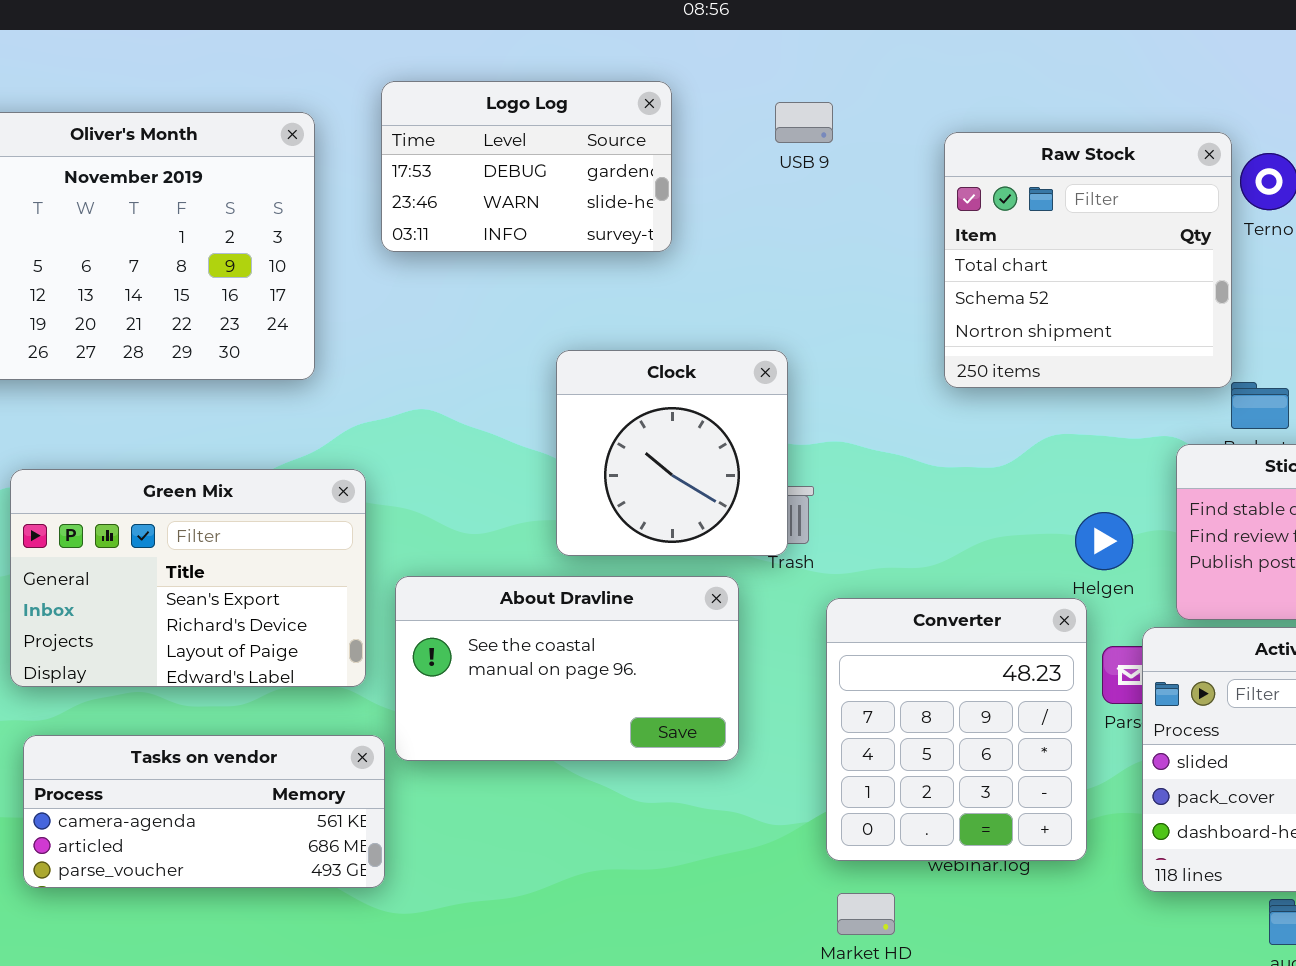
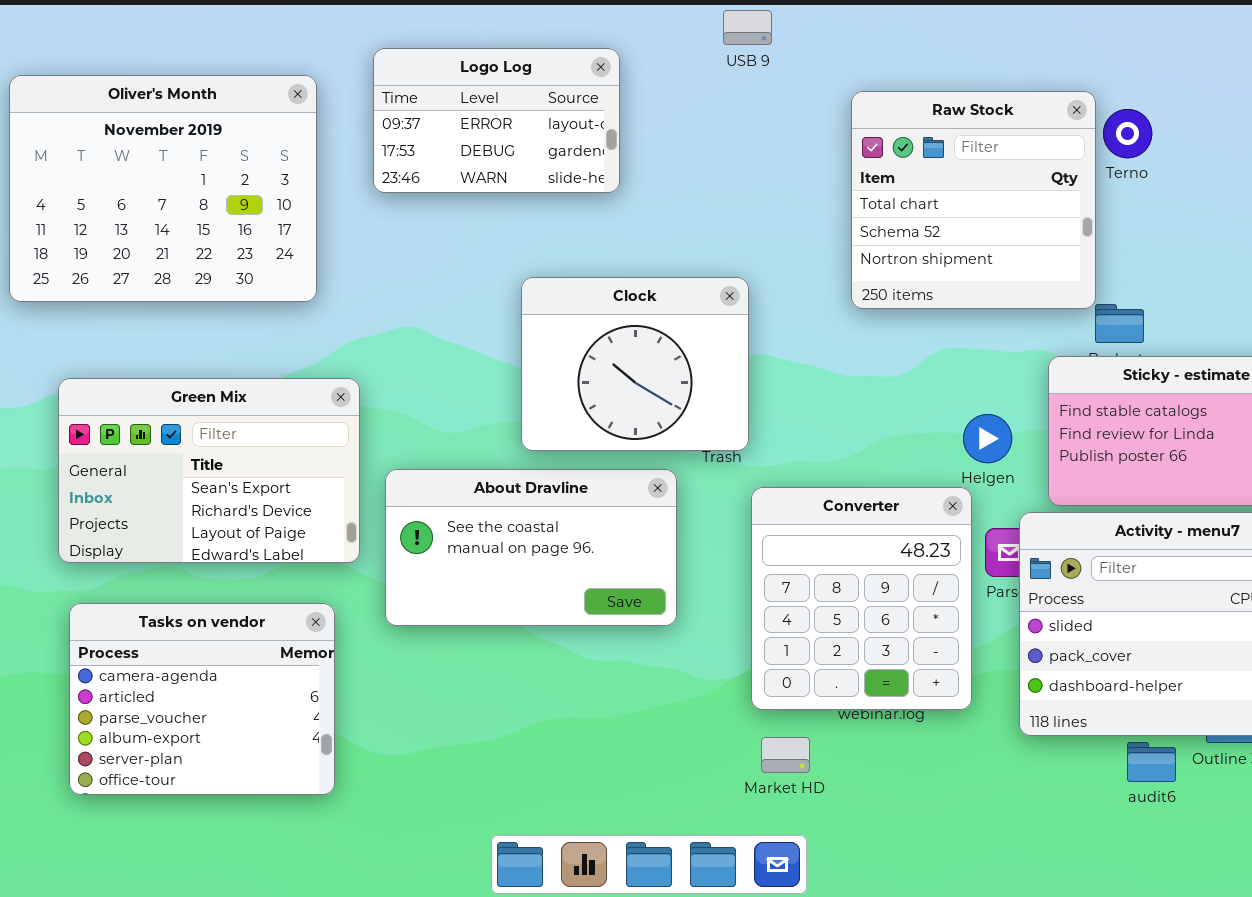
Logo Log: [381,81,672,252] -> [373,48,620,193], scrolled up 1 row
USB 9: [775,102,833,143] -> [723,10,772,45], moved
Clock: [556,350,788,556] -> [521,277,749,451], resized
Tasks on vendor: [23,735,385,888] -> [69,603,335,795], resized

